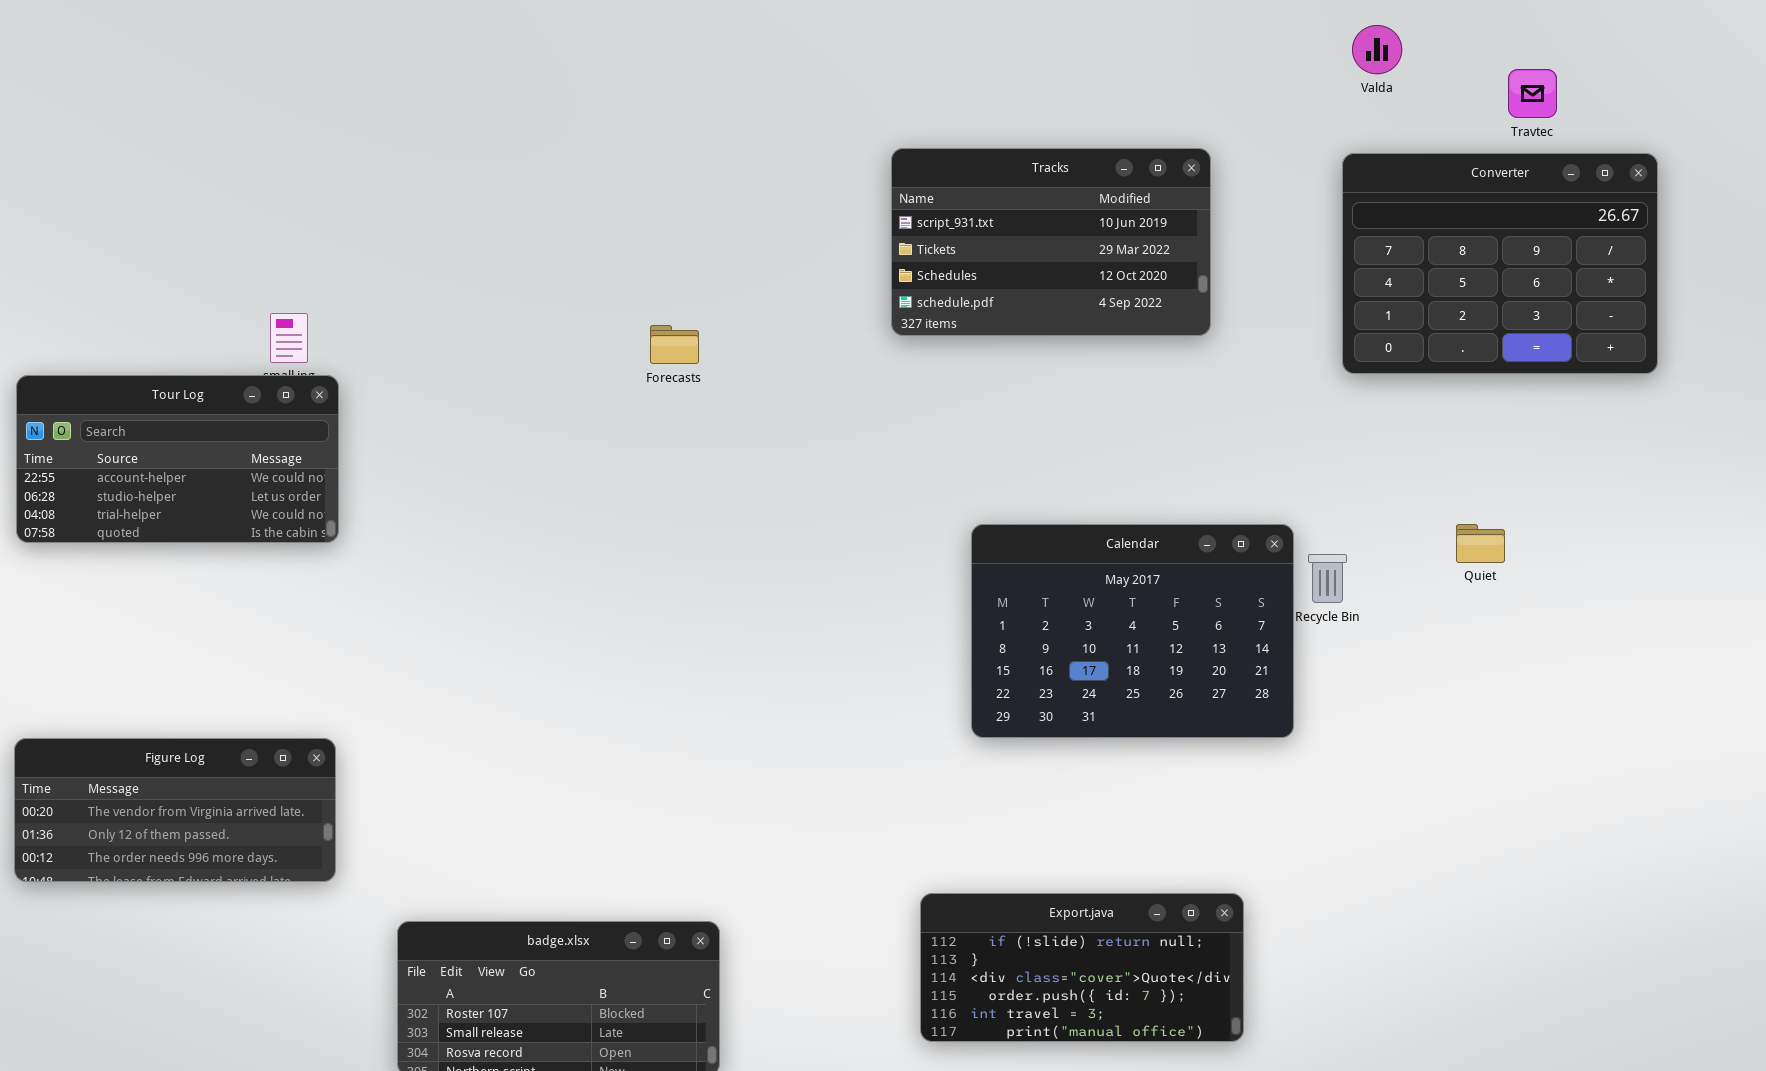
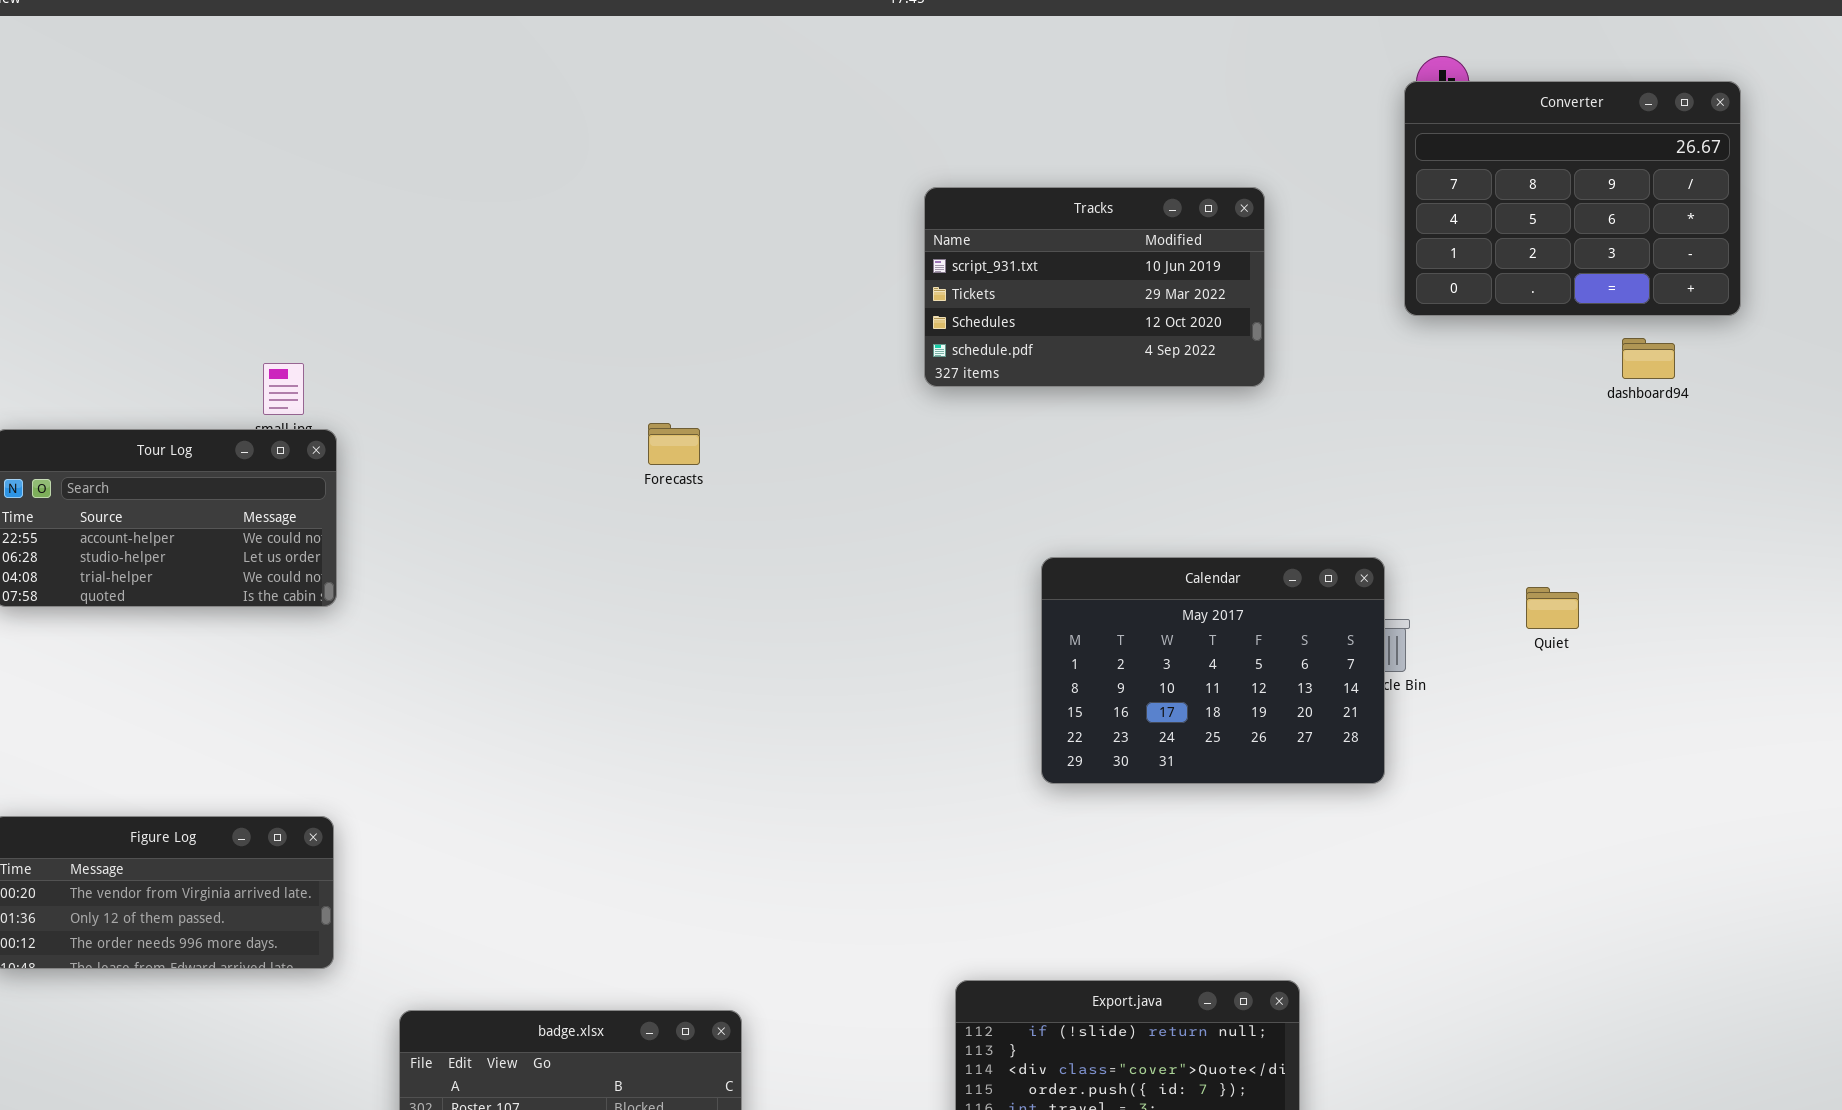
Converter: [1342,153,1658,374] -> [1404,81,1741,316], moved
Forecasts: [650,325,699,364] -> [648,423,700,465], moved
Calendar: [971,524,1294,738] -> [1041,557,1385,784], moved

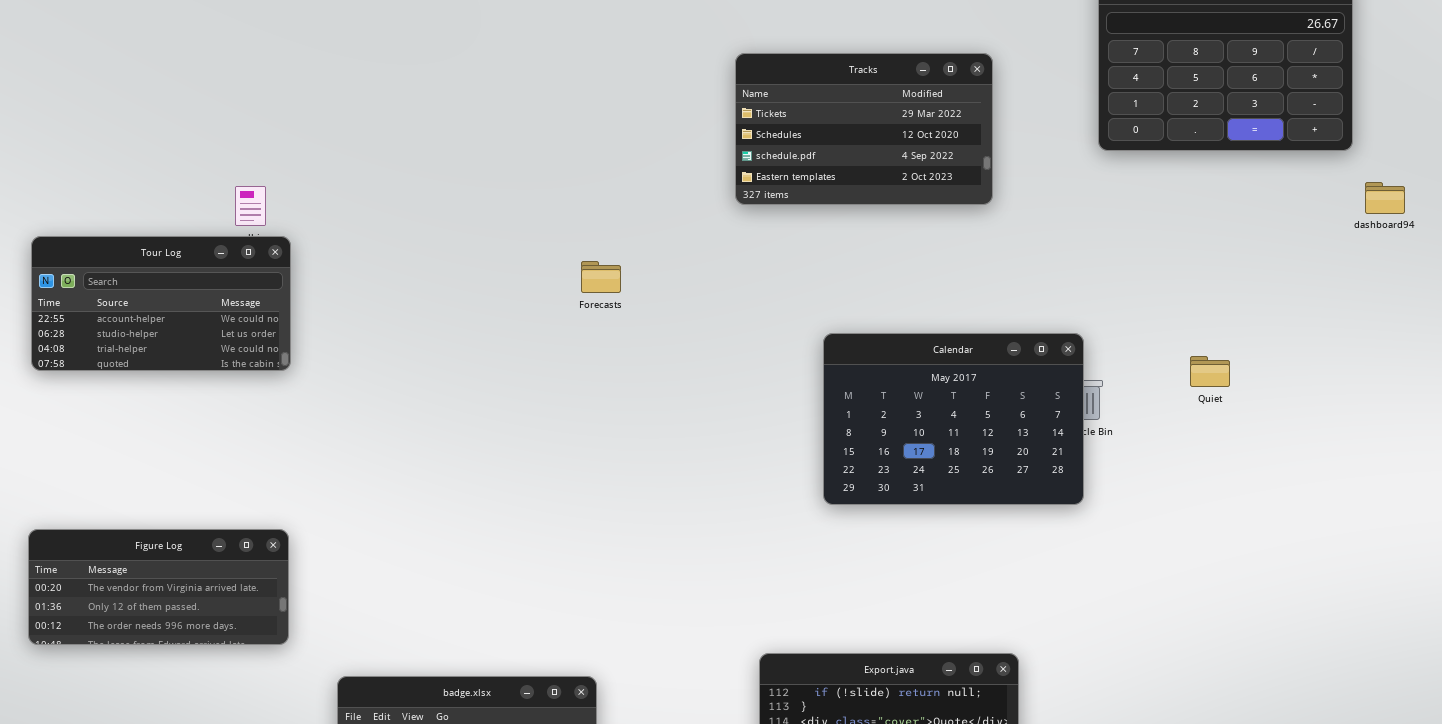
Tracks: [924,187,1265,387] -> [735,53,993,205], scrolled down 1 row
dashboard94: [1622,338,1675,379] -> [1365,182,1405,214], moved
Forecasts: [648,423,700,465] -> [581,261,621,293], moved

